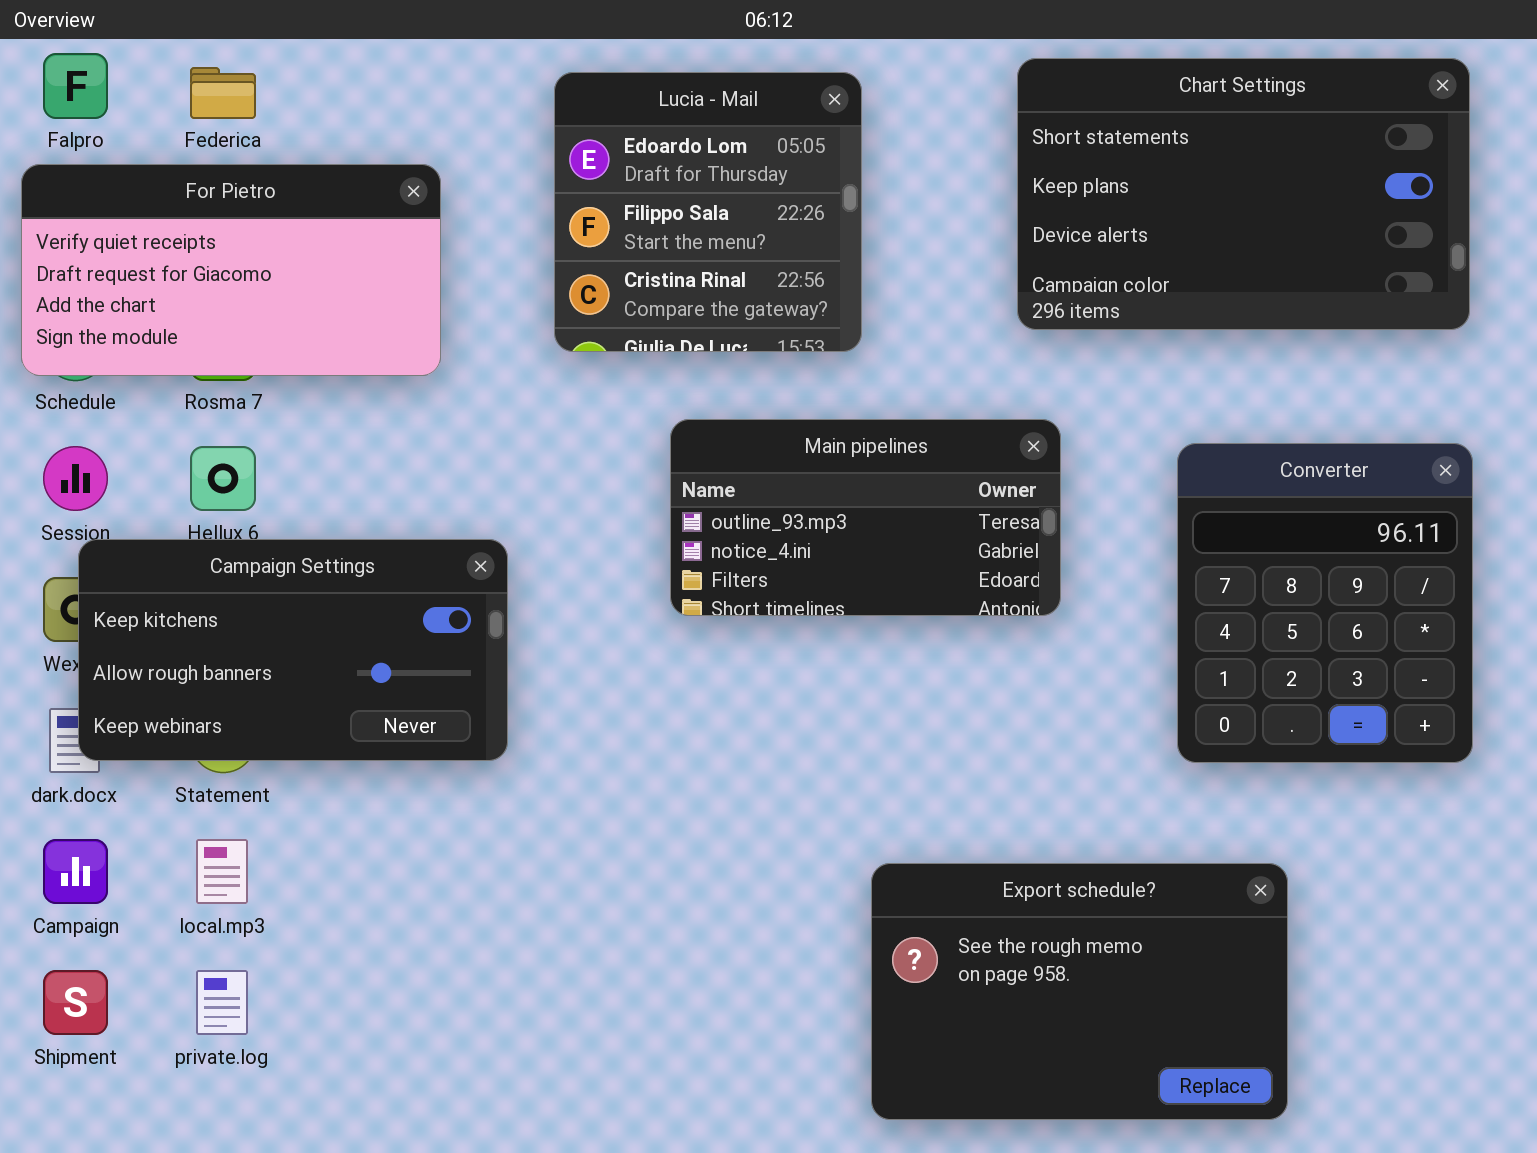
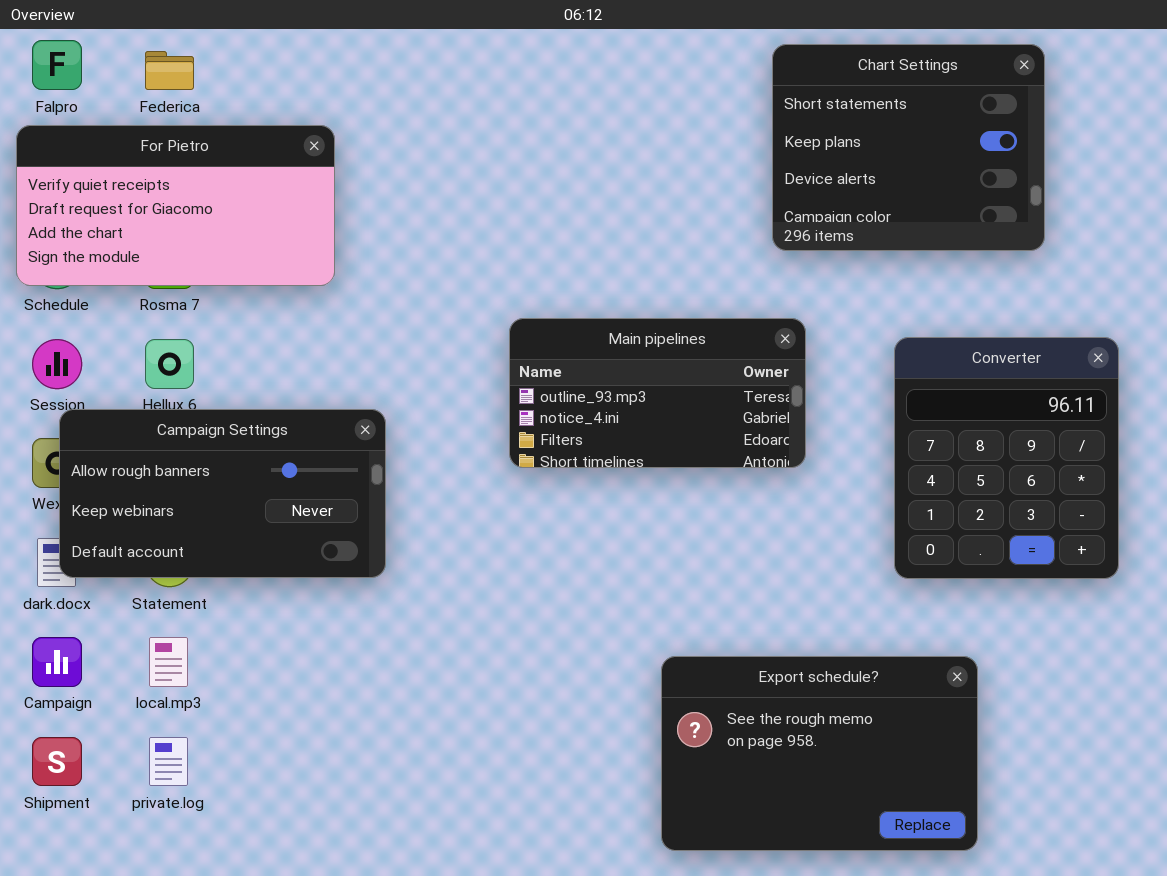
Chart Settings: [1017,58,1470,330] -> [772,44,1045,251], resized
Lucia - Mail: [554,72,862,352] -> none, closed
Campaign Settings: [78,539,508,761] -> [59,409,386,578], scrolled down 1 row

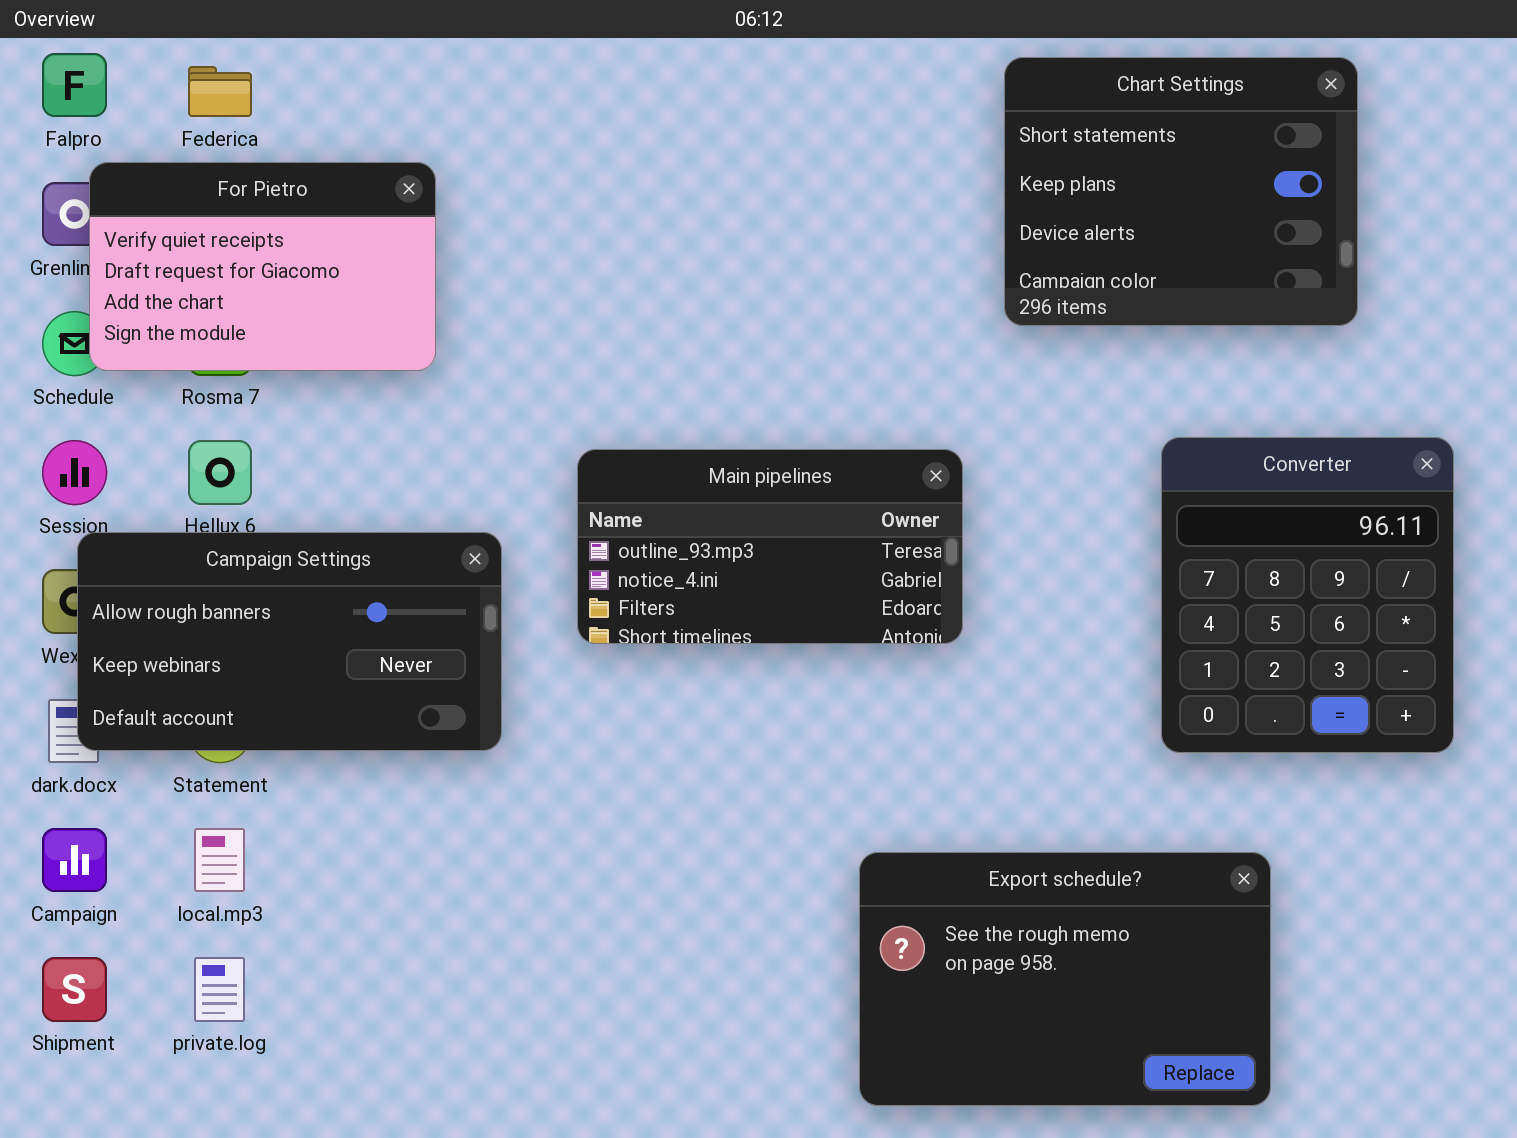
For Pietro: [16,125,335,286] -> [89,162,436,371], resized
Main pipelines: [509,318,806,468] -> [577,449,963,644], moved

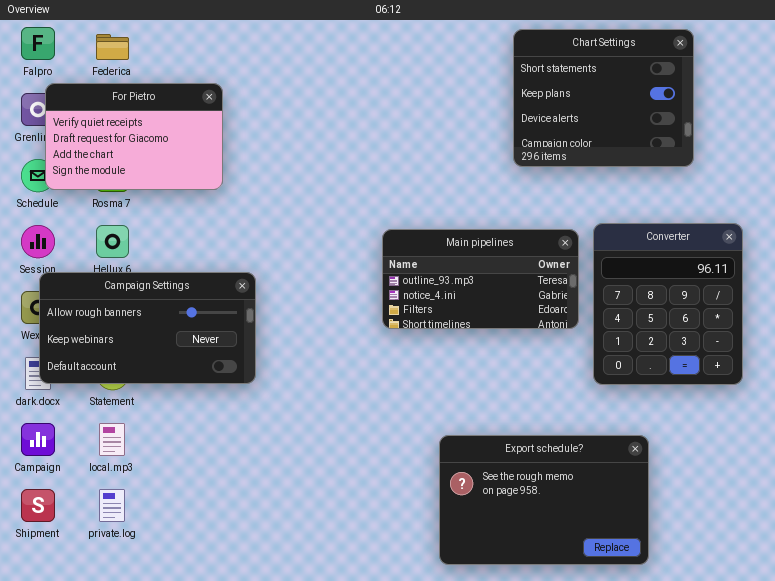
Main pipelines: [577,449,963,644] -> [382,229,579,329], moved

